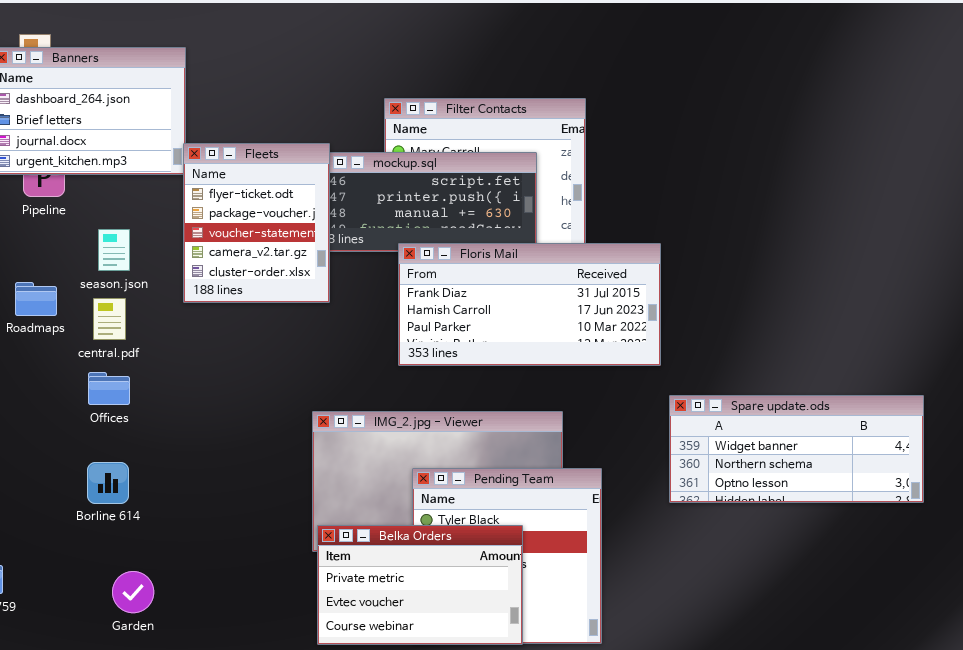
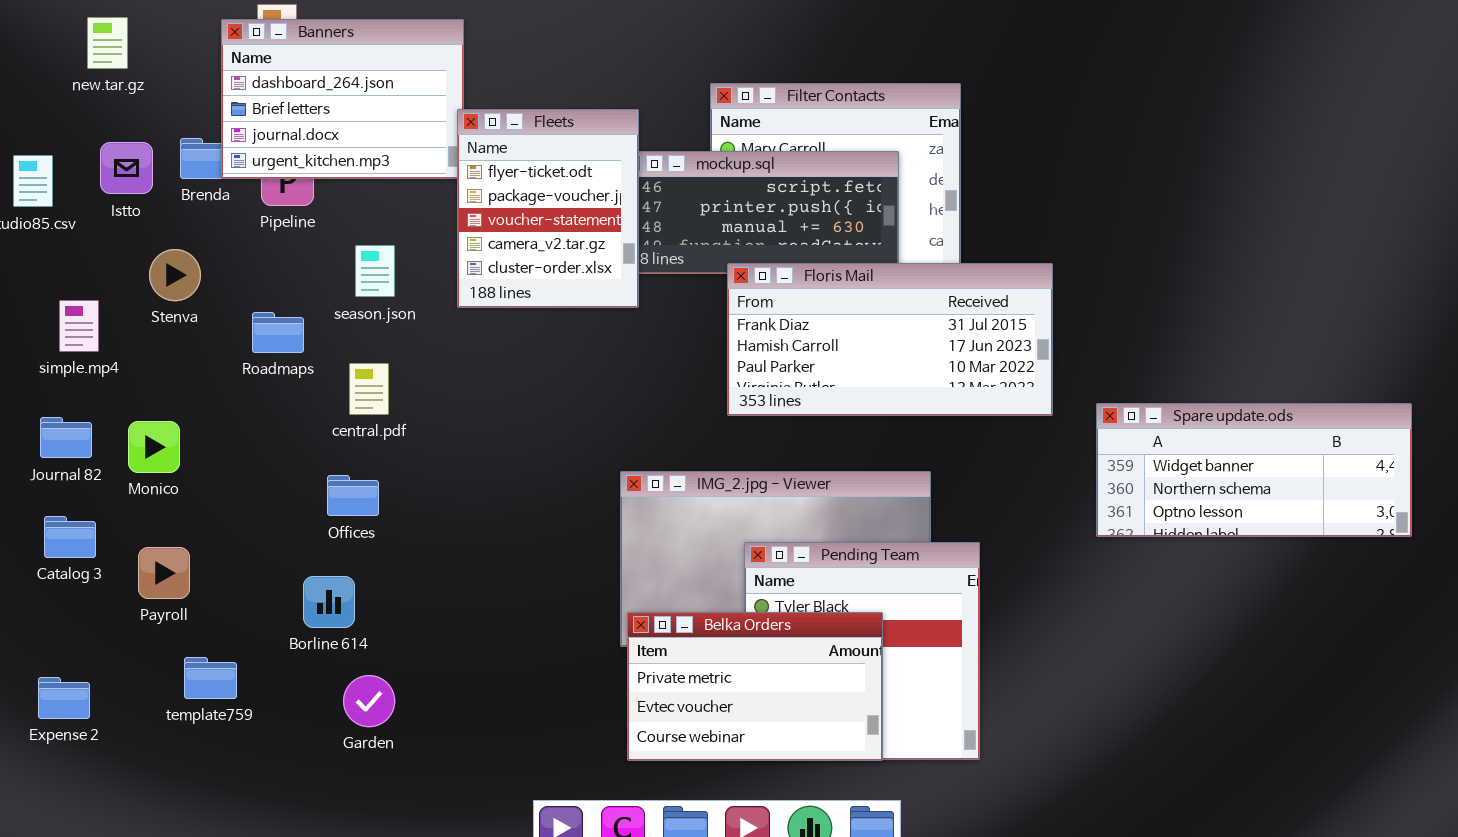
Fleets: [183,143,330,303] -> [457,109,639,308], moved
central.pdf: [93,298,126,340] -> [349,363,389,415], moved
Offices: [88,372,130,405] -> [327,475,379,516], moved
Spare update.ods: [669,395,924,503] -> [1096,403,1412,537], moved
Borline 614: [87,462,129,504] -> [303,576,355,628], moved
Garden: [112,571,154,613] -> [343,675,395,727], moved

